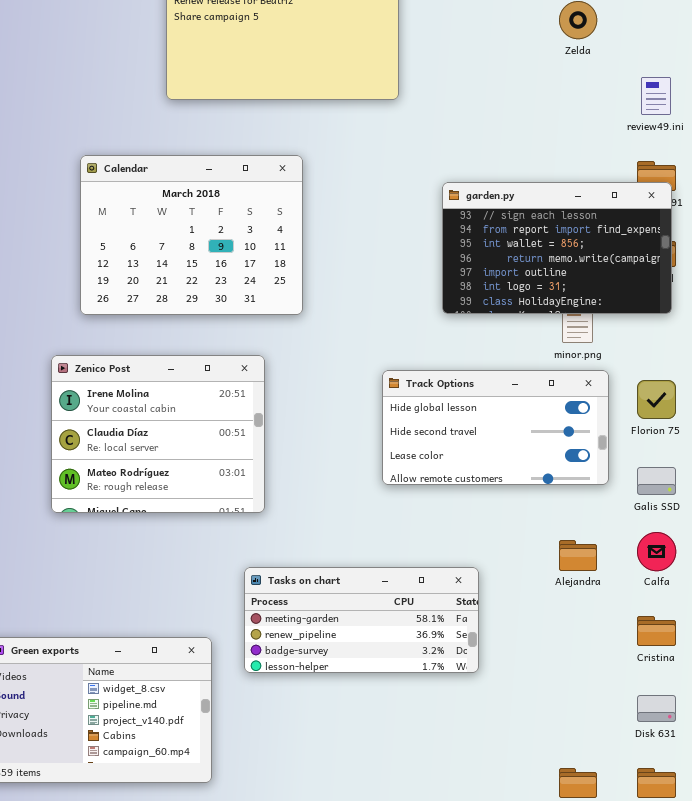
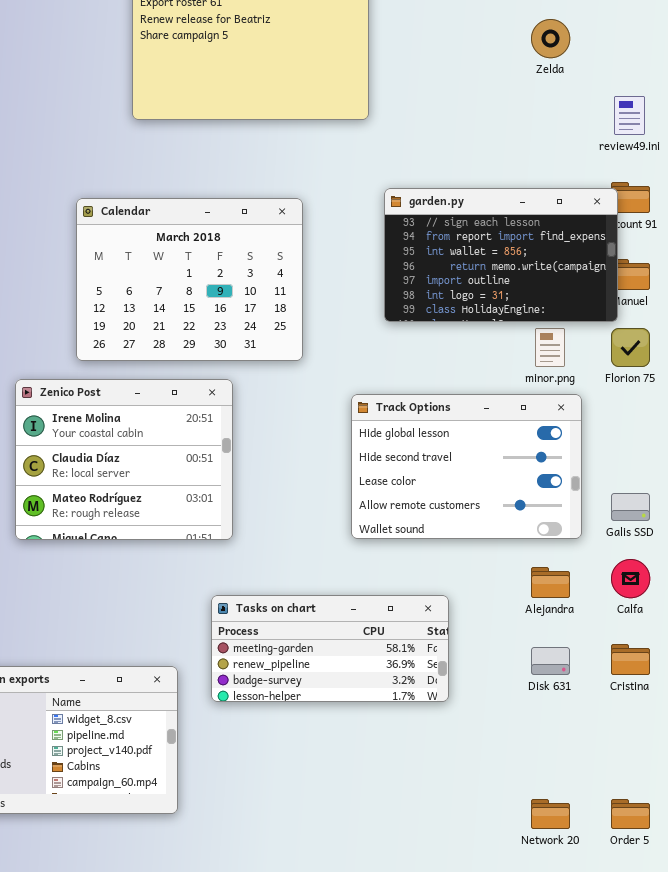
Calendar: [80,155,303,315] -> [76,198,303,361], moved
garden.py: [442,182,672,314] -> [384,188,618,322], moved
Track Options: [382,370,609,485] -> [351,394,582,539], resized
Florion 75: [637,380,676,419] -> [611,328,650,367], moved
Disk 631: [637,695,676,722] -> [531,647,570,675], moved

